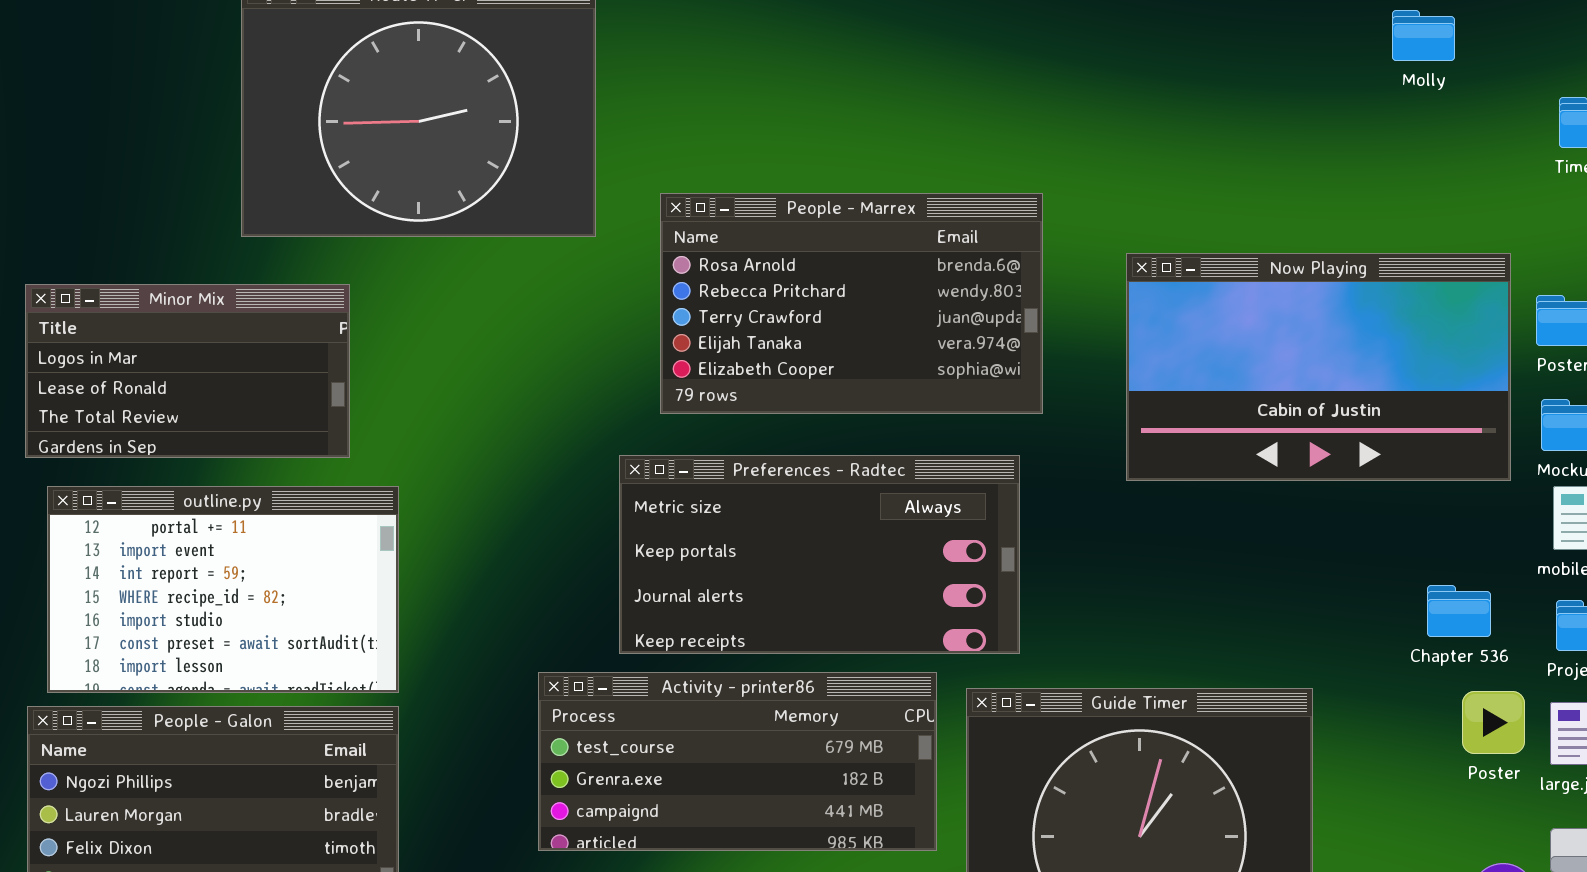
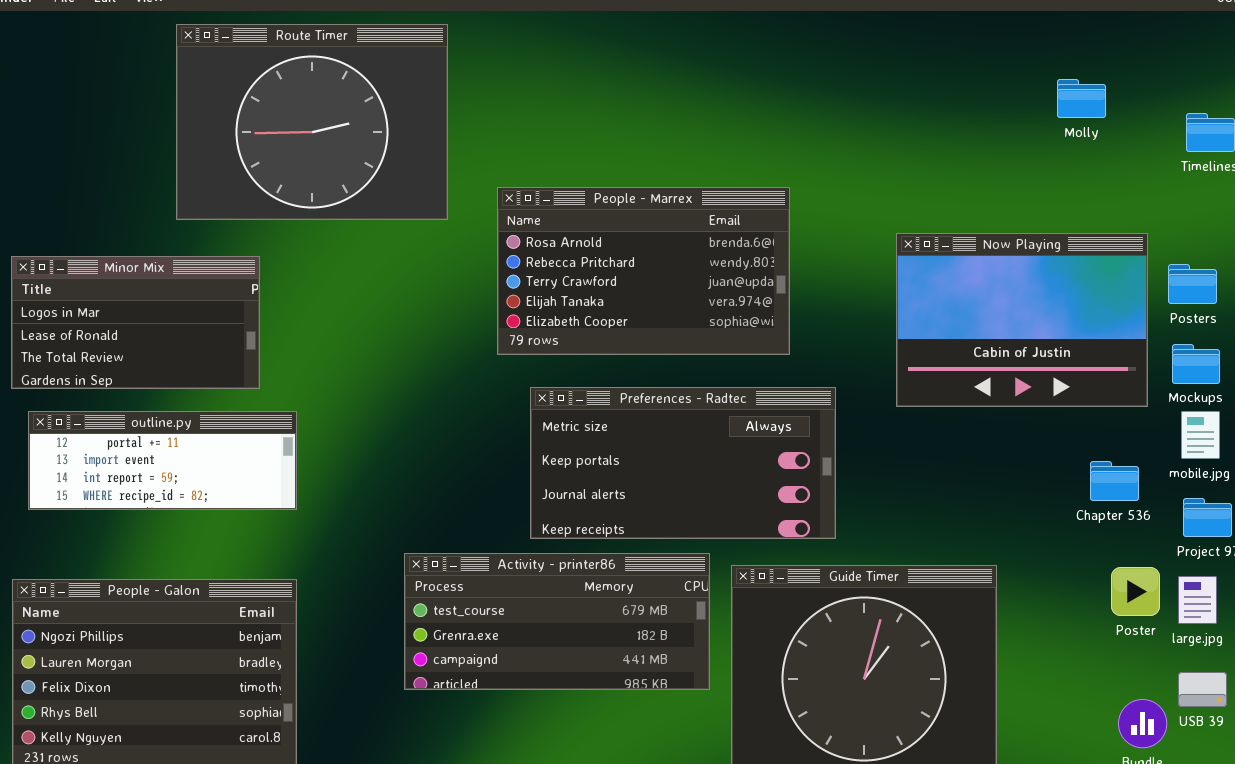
Molly: [1392,10,1455,61] -> [1057,79,1106,118], moved
Now Playing: [1126,253,1511,481] -> [896,233,1148,407], resized
Preferences - Radtec: [619,455,1020,654] -> [530,387,836,539], moved
outline.py: [47,486,399,693] -> [28,411,297,510], resized
Chapter 536: [1427,585,1491,637] -> [1090,461,1139,501], moved

